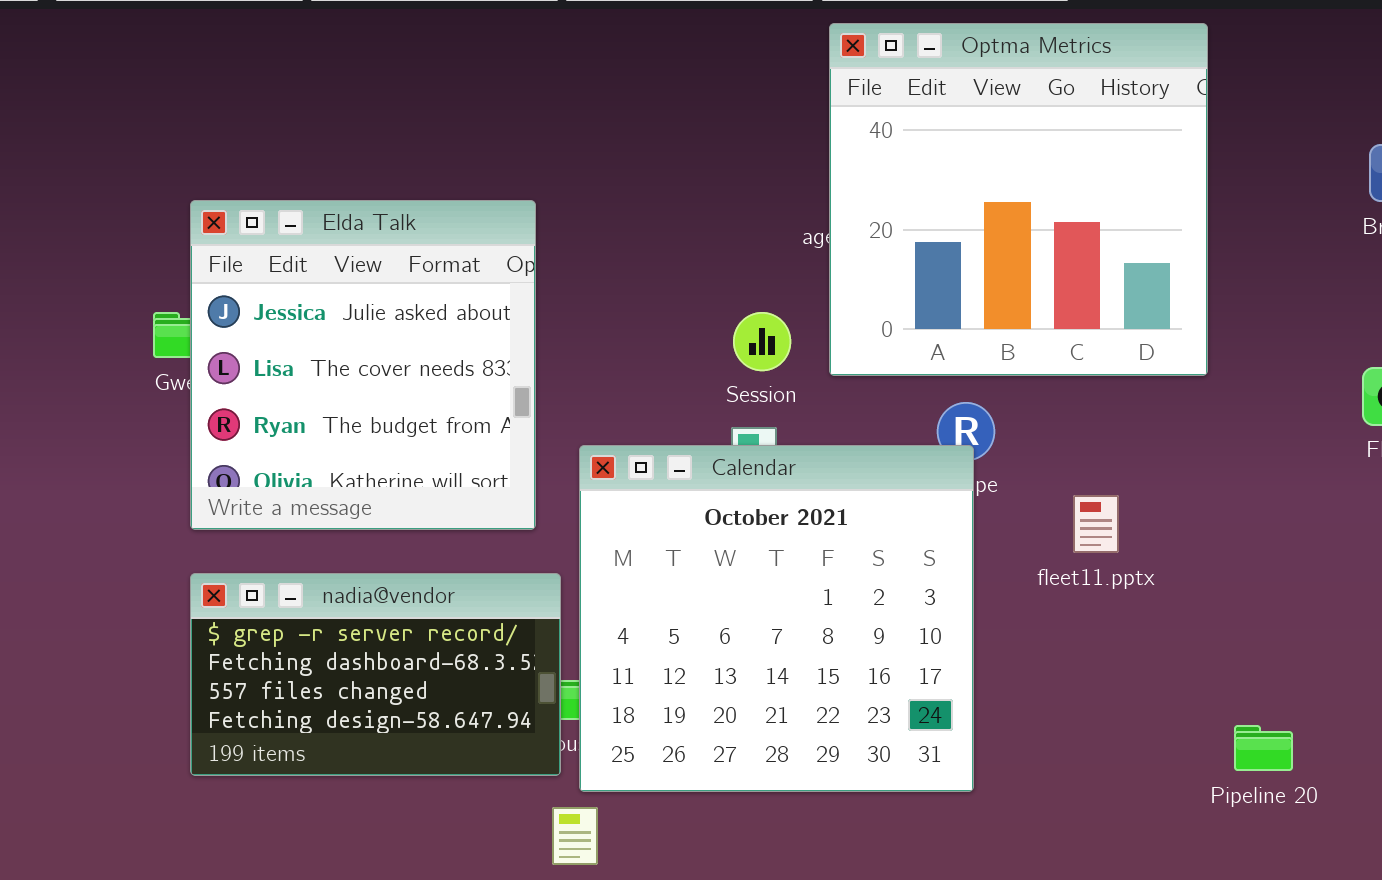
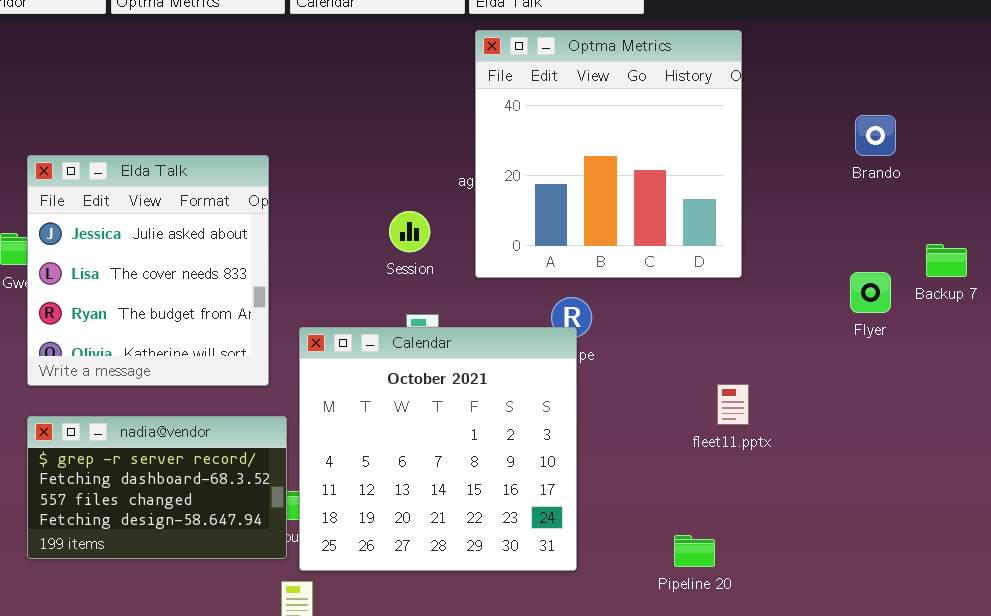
Session: [733,312,791,371] -> [389,211,430,252], moved
fleet11.pptx: [1073,495,1119,553] -> [717,384,749,425], moved
Pipeline 20: [1234,725,1293,771] -> [674,535,715,567], moved

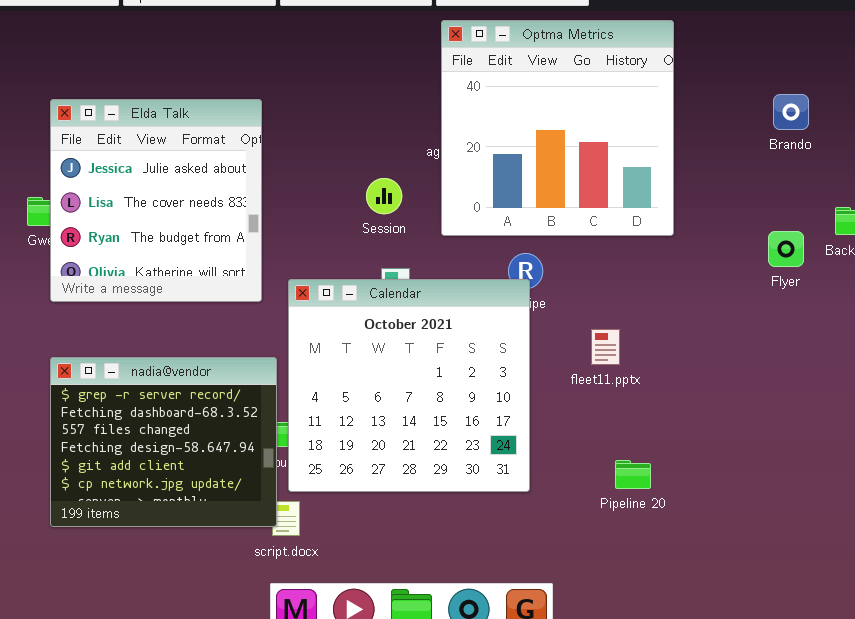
Elda Talk: [27,155,269,386] -> [50,99,262,302], moved
fleet11.pptx: [717,384,749,425] -> [591,329,620,365], moved
nadia@vendor: [27,416,287,559] -> [50,357,277,527], resized

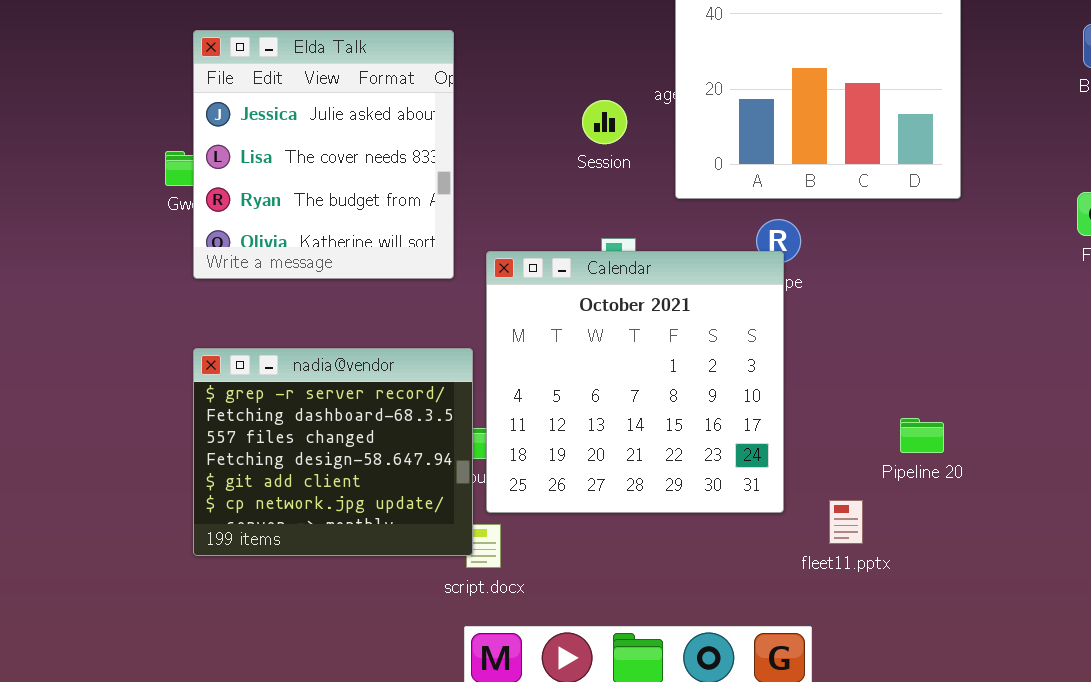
Session: [366,178,402,214] -> [582,100,627,144], moved
fleet11.pptx: [591,329,620,365] -> [829,500,863,544], moved
Pipeline 20: [615,460,651,489] -> [900,418,944,453], moved

